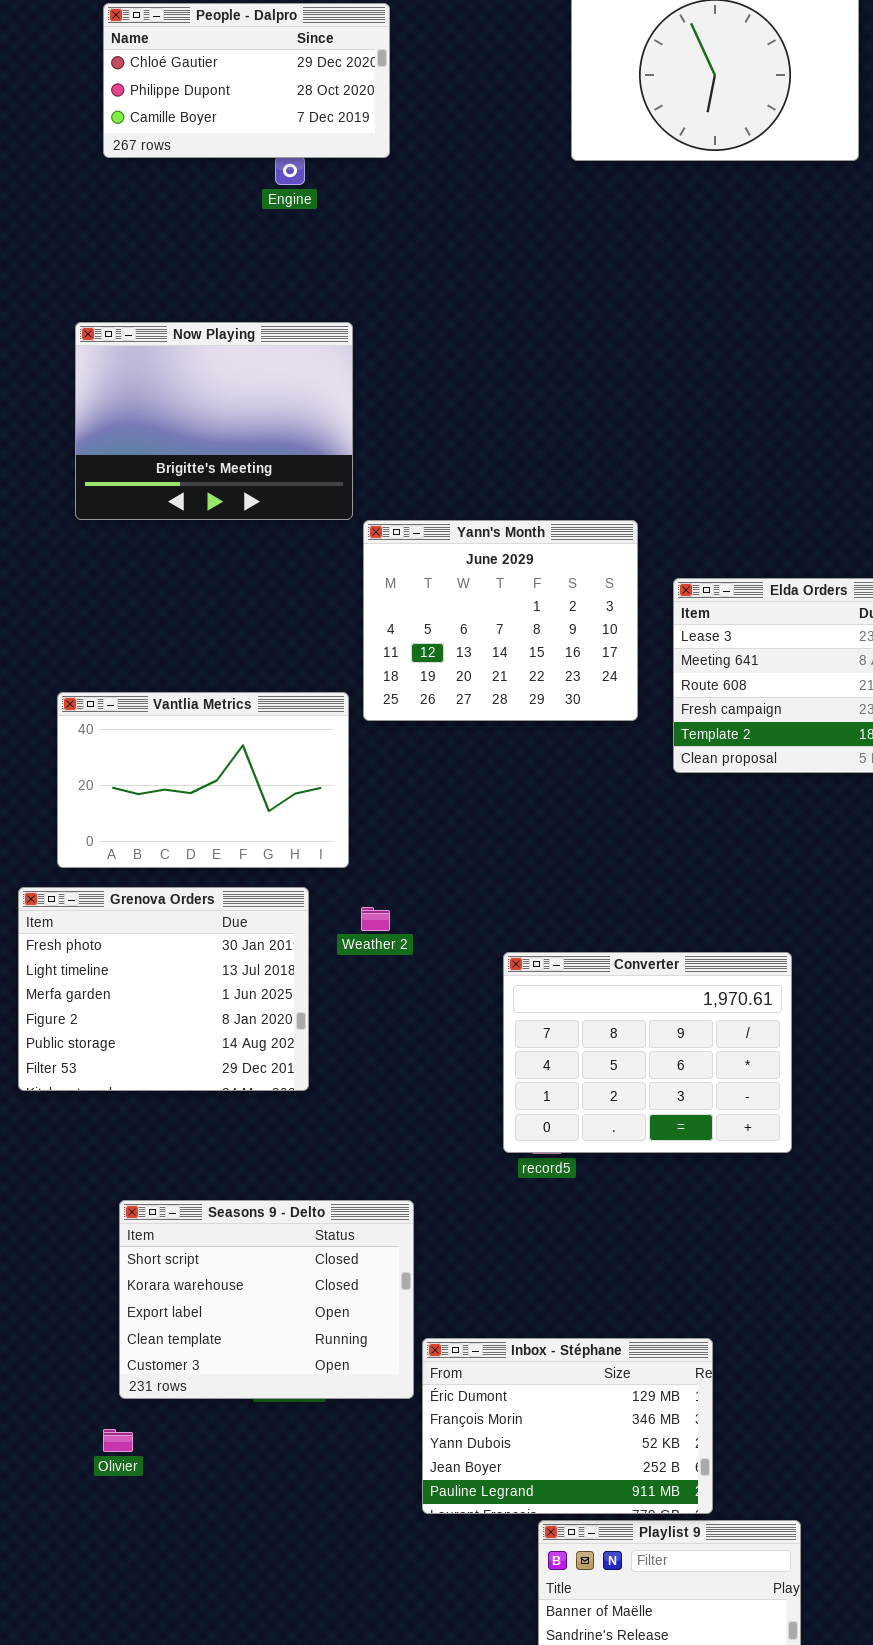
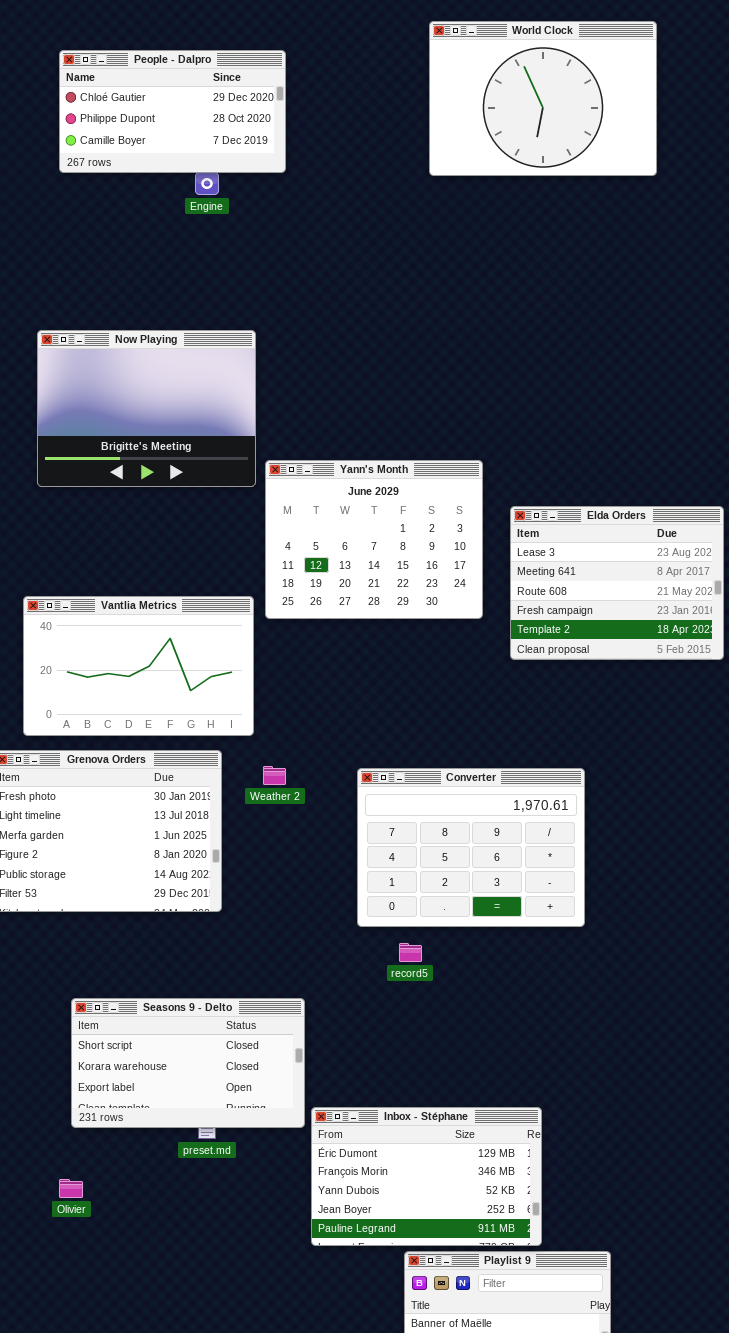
Now Playing: [75,322,353,520] -> [37,330,256,487], moved
Converter: [503,952,792,1153] -> [357,768,585,927], moved
Seasons 9 - Delto: [119,1200,414,1399] -> [71,998,305,1128], resized

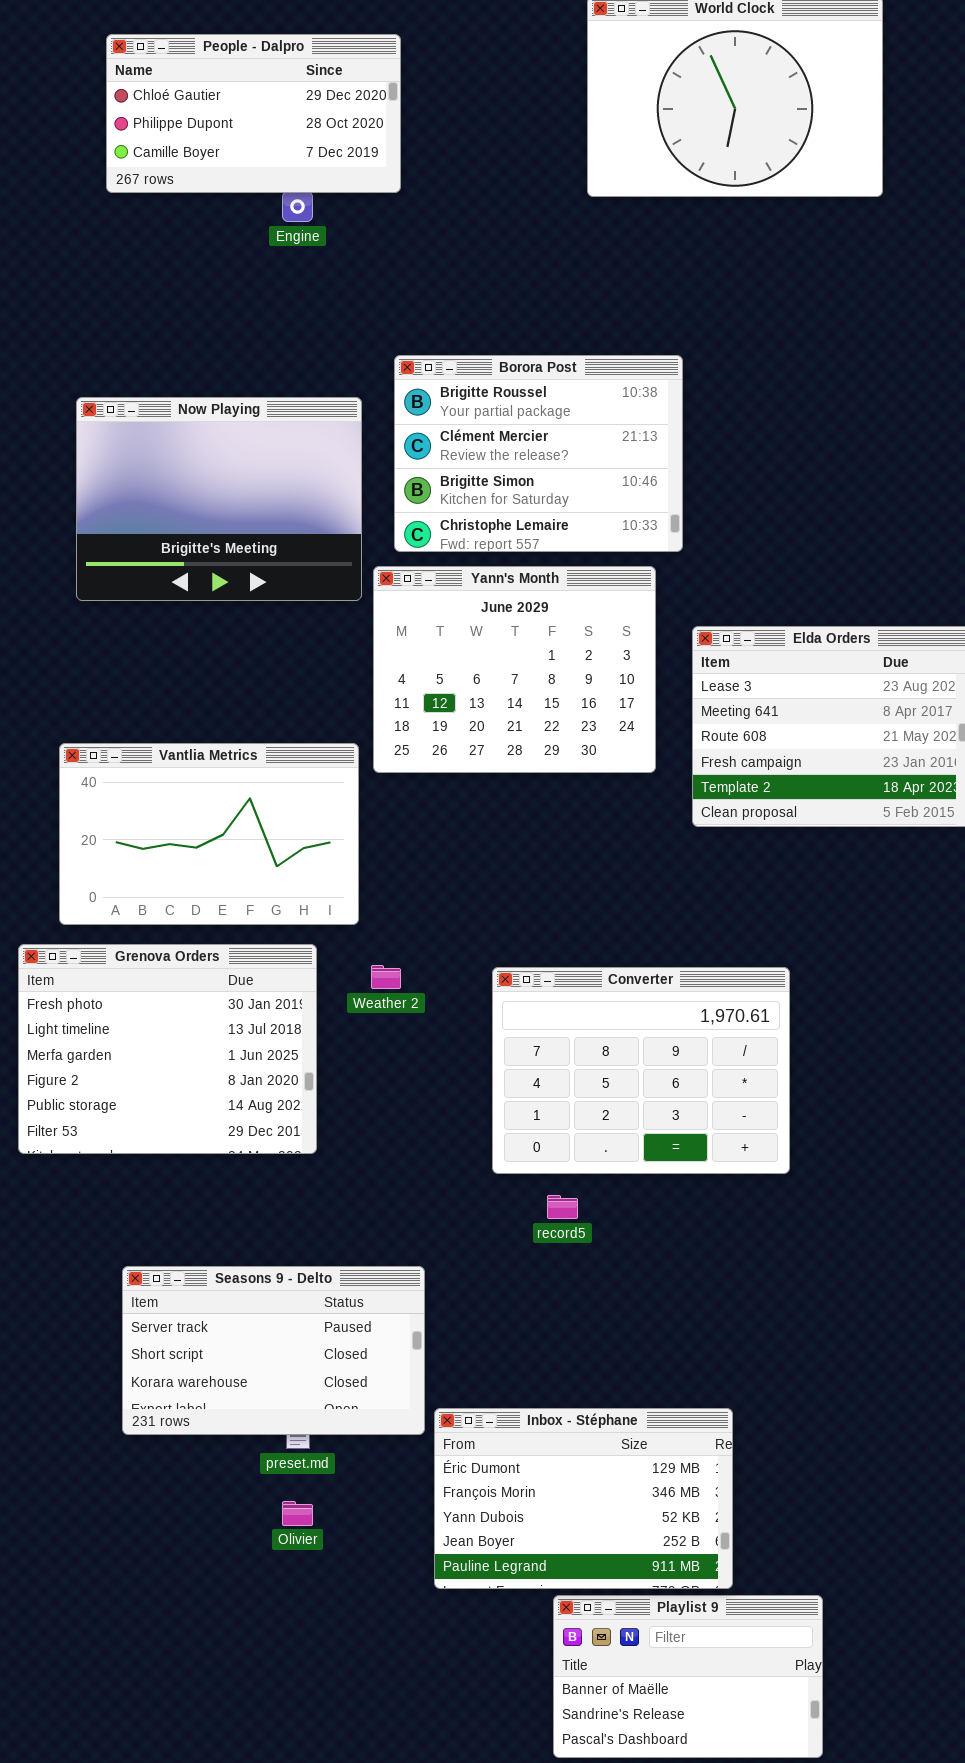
Borora Post: none -> [394,355,683,552], opened
Seasons 9 - Delto: [71,998,305,1128] -> [122,1266,425,1435], scrolled up 1 row
Olivier: [59,1179,83,1198] -> [282,1501,313,1526], moved

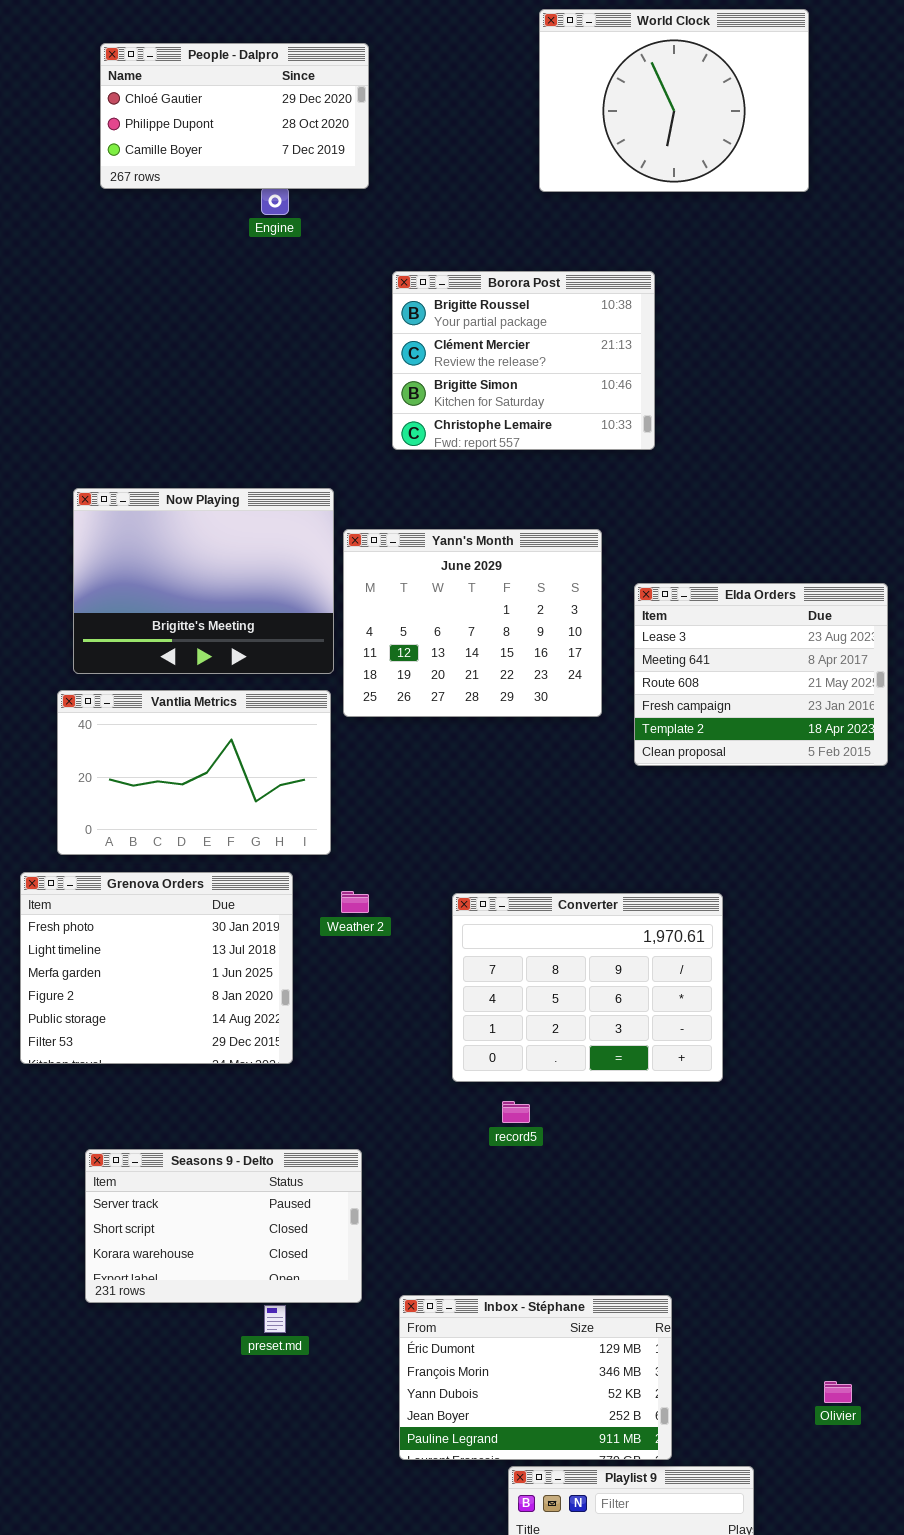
Borora Post: [394,355,683,552] -> [392,271,655,450], moved
Now Playing: [76,397,362,601] -> [73,488,334,674], moved
Seasons 9 - Delto: [122,1266,425,1435] -> [85,1149,362,1303], moved
Olivier: [282,1501,313,1526] -> [824,1381,852,1403], moved

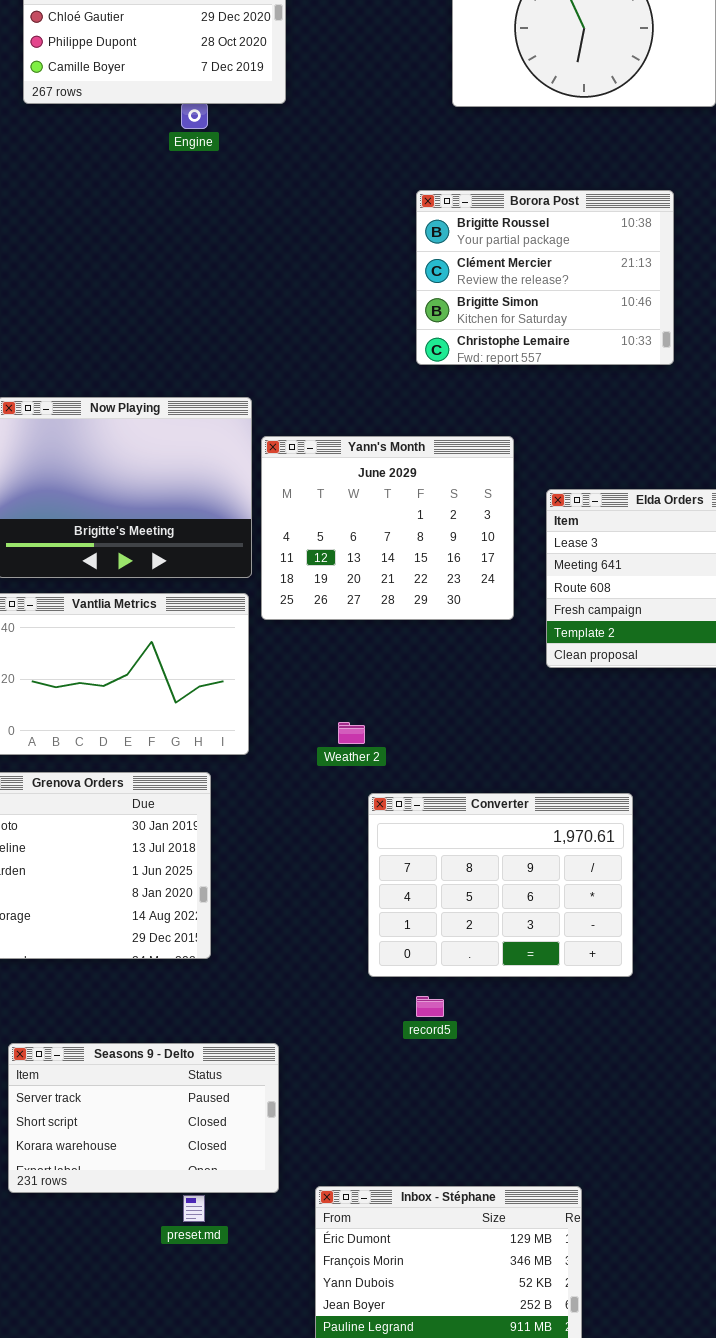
Borora Post: [392,271,655,450] -> [416,190,674,365], moved
Weather 2: [341,891,369,913] -> [338,722,365,744], moved

